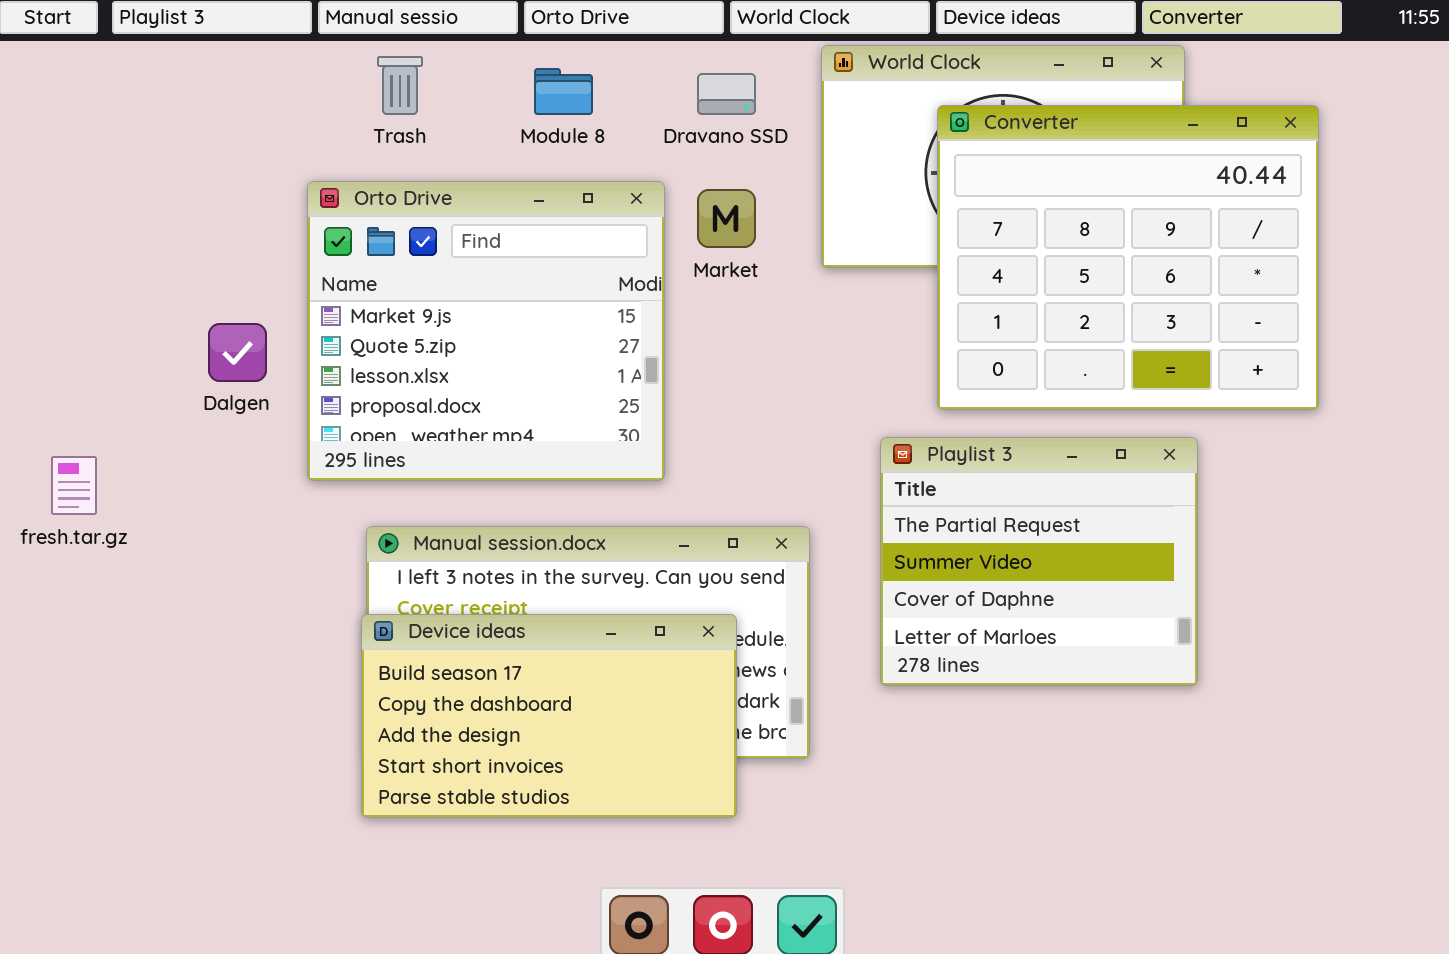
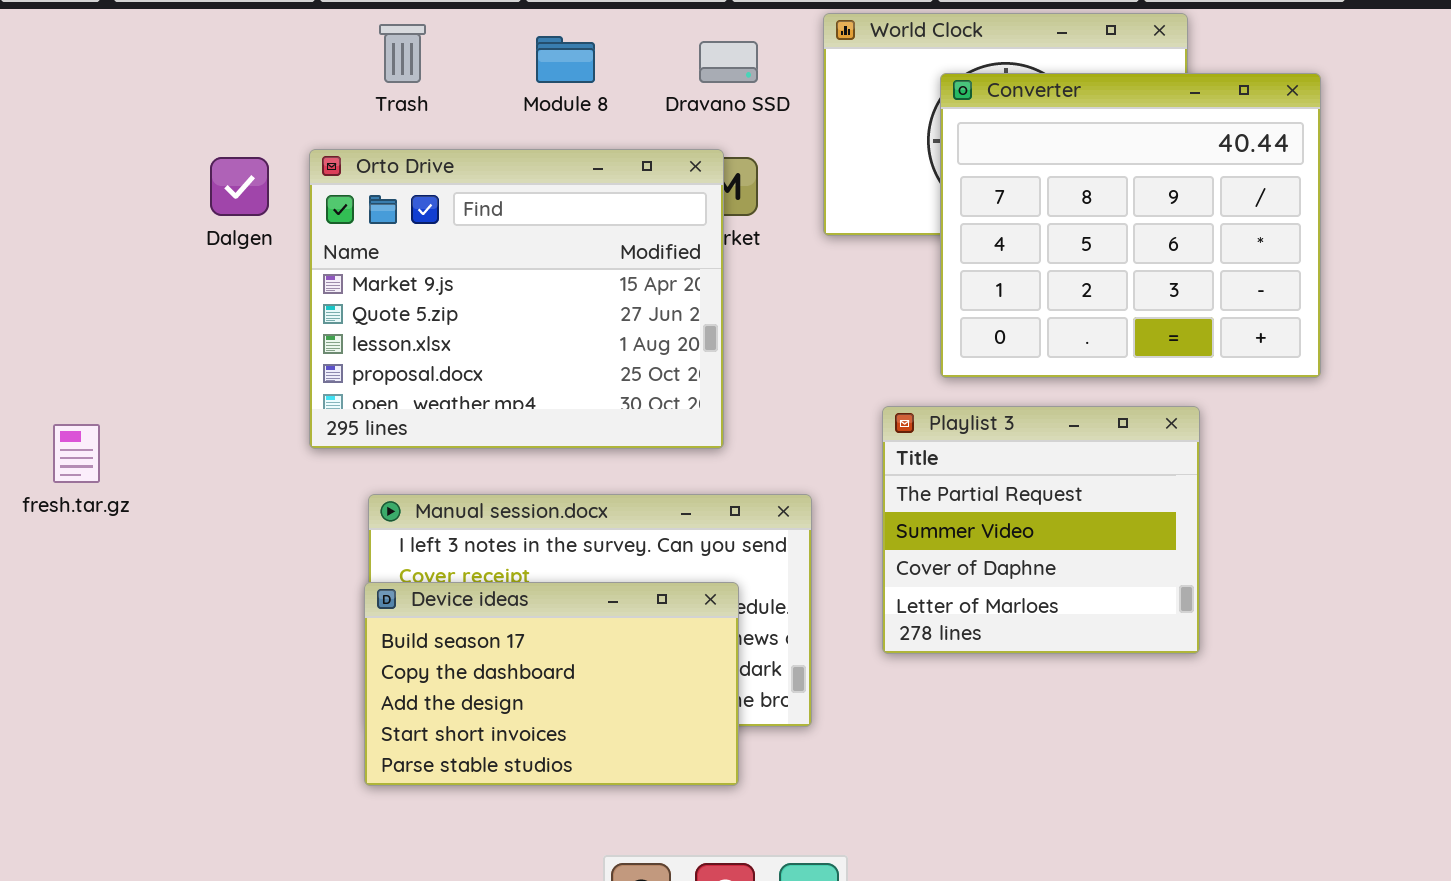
Orto Drive: [307,181,665,481] -> [309,149,724,449], resized
Dalgen: [208,323,267,382] -> [210,157,269,216], moved

